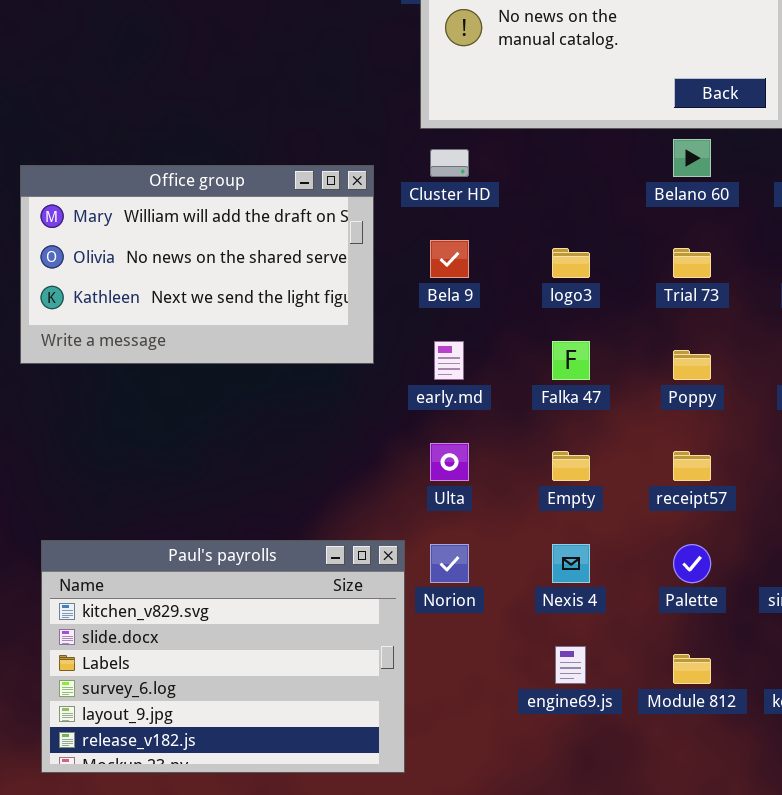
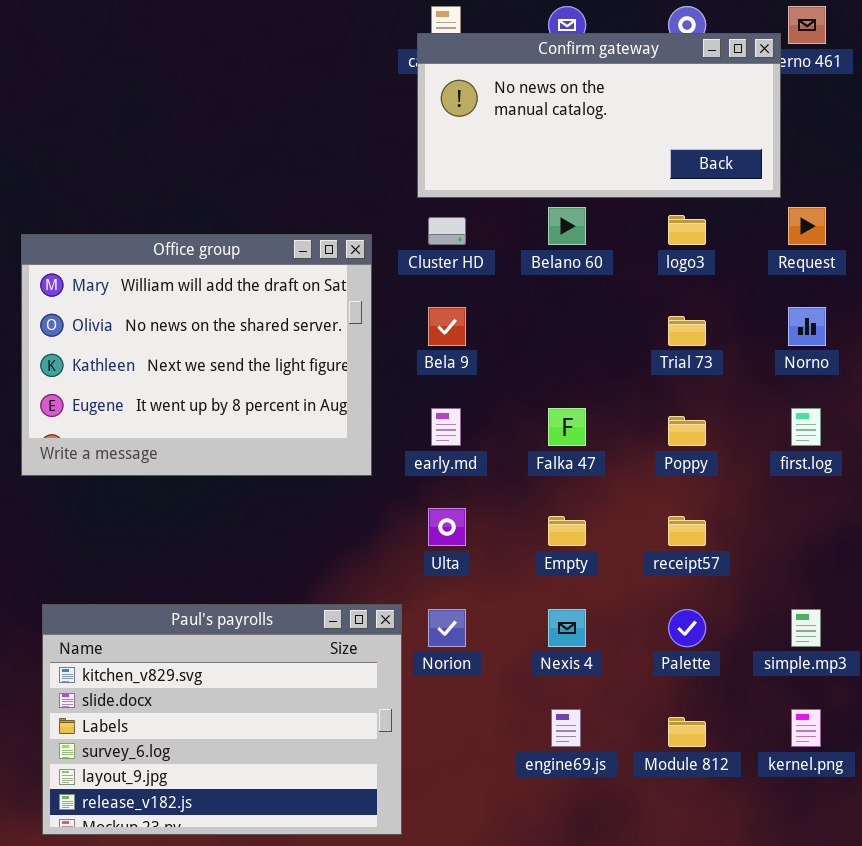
Belano 60: [673,139,711,177] -> [548,207,586,245], moved
Office group: [20,165,374,364] -> [21,234,372,476], resized
logo3: [552,248,590,278] -> [668,215,706,245], moved

